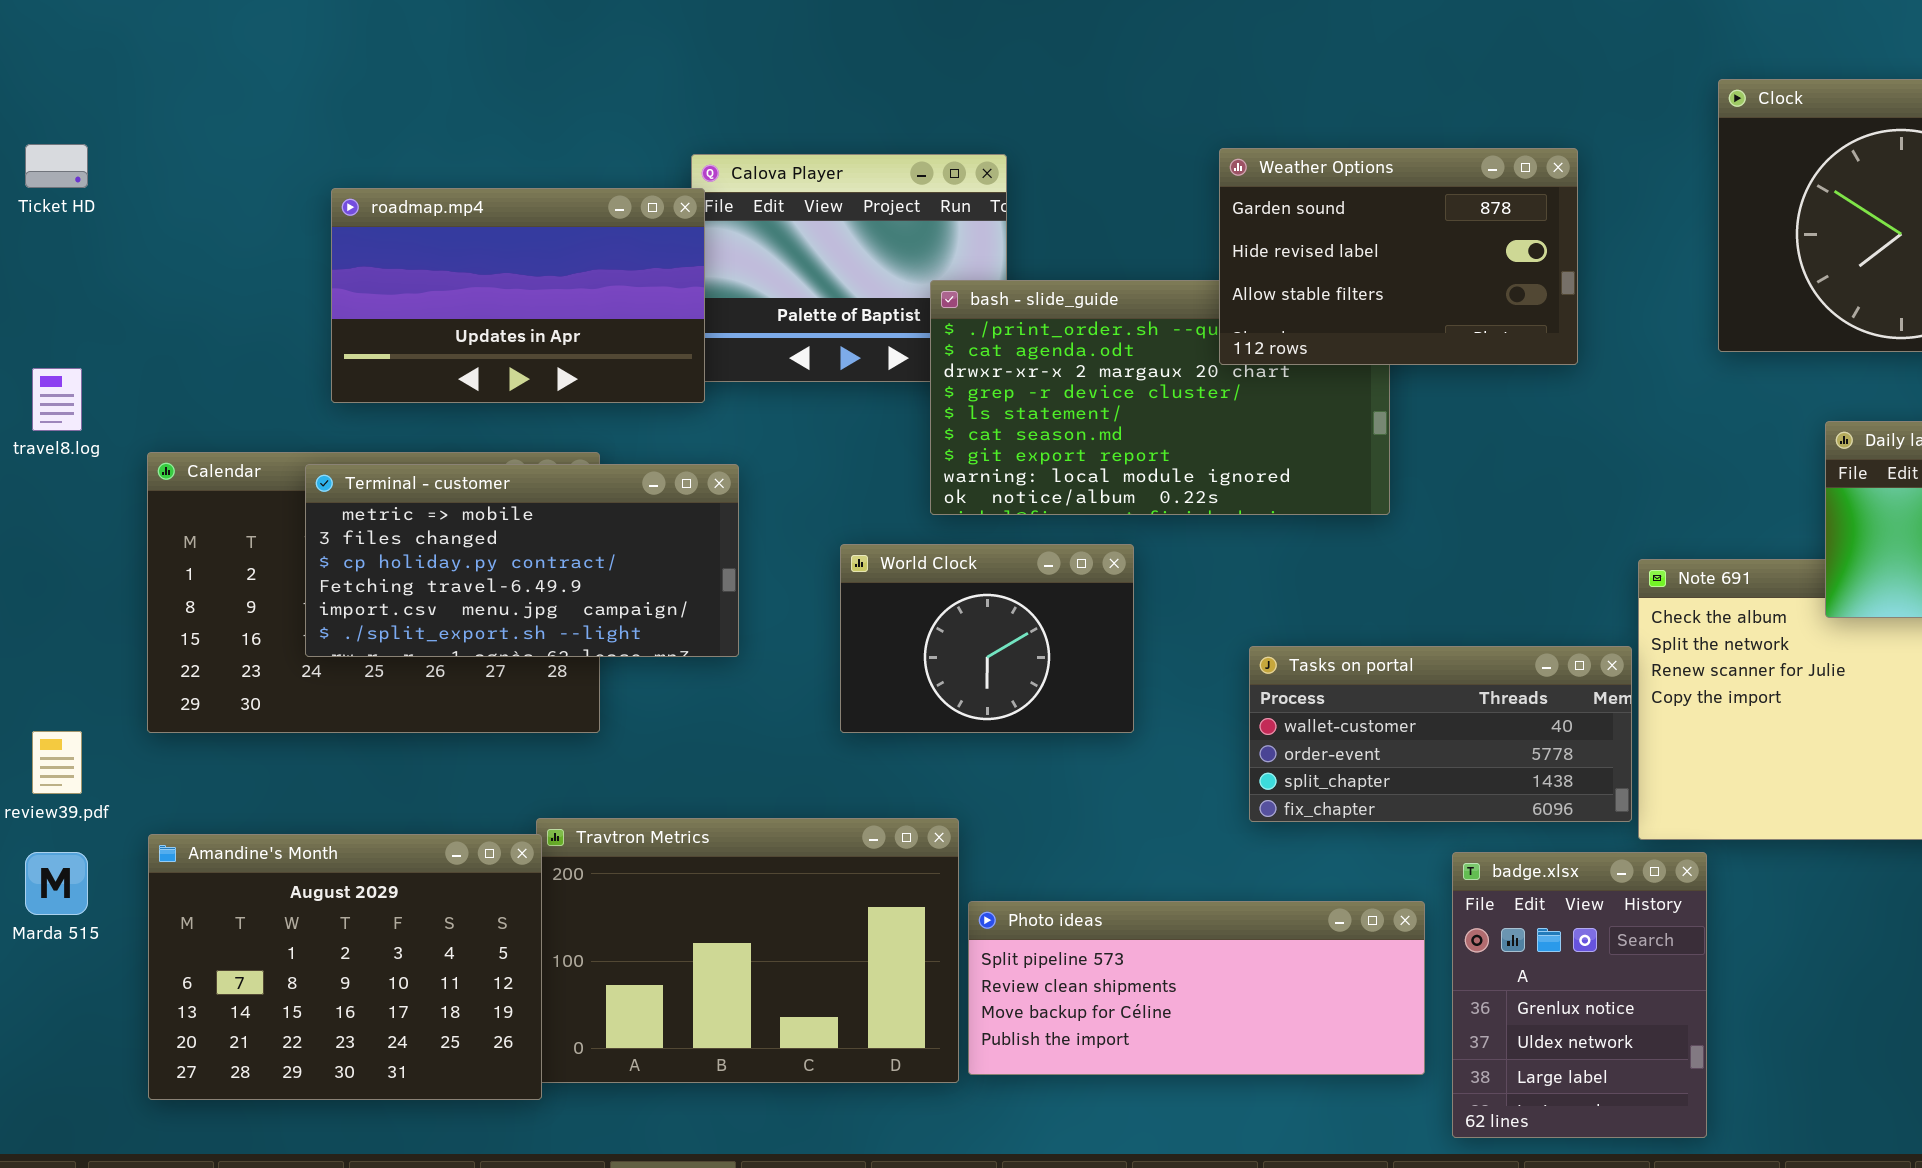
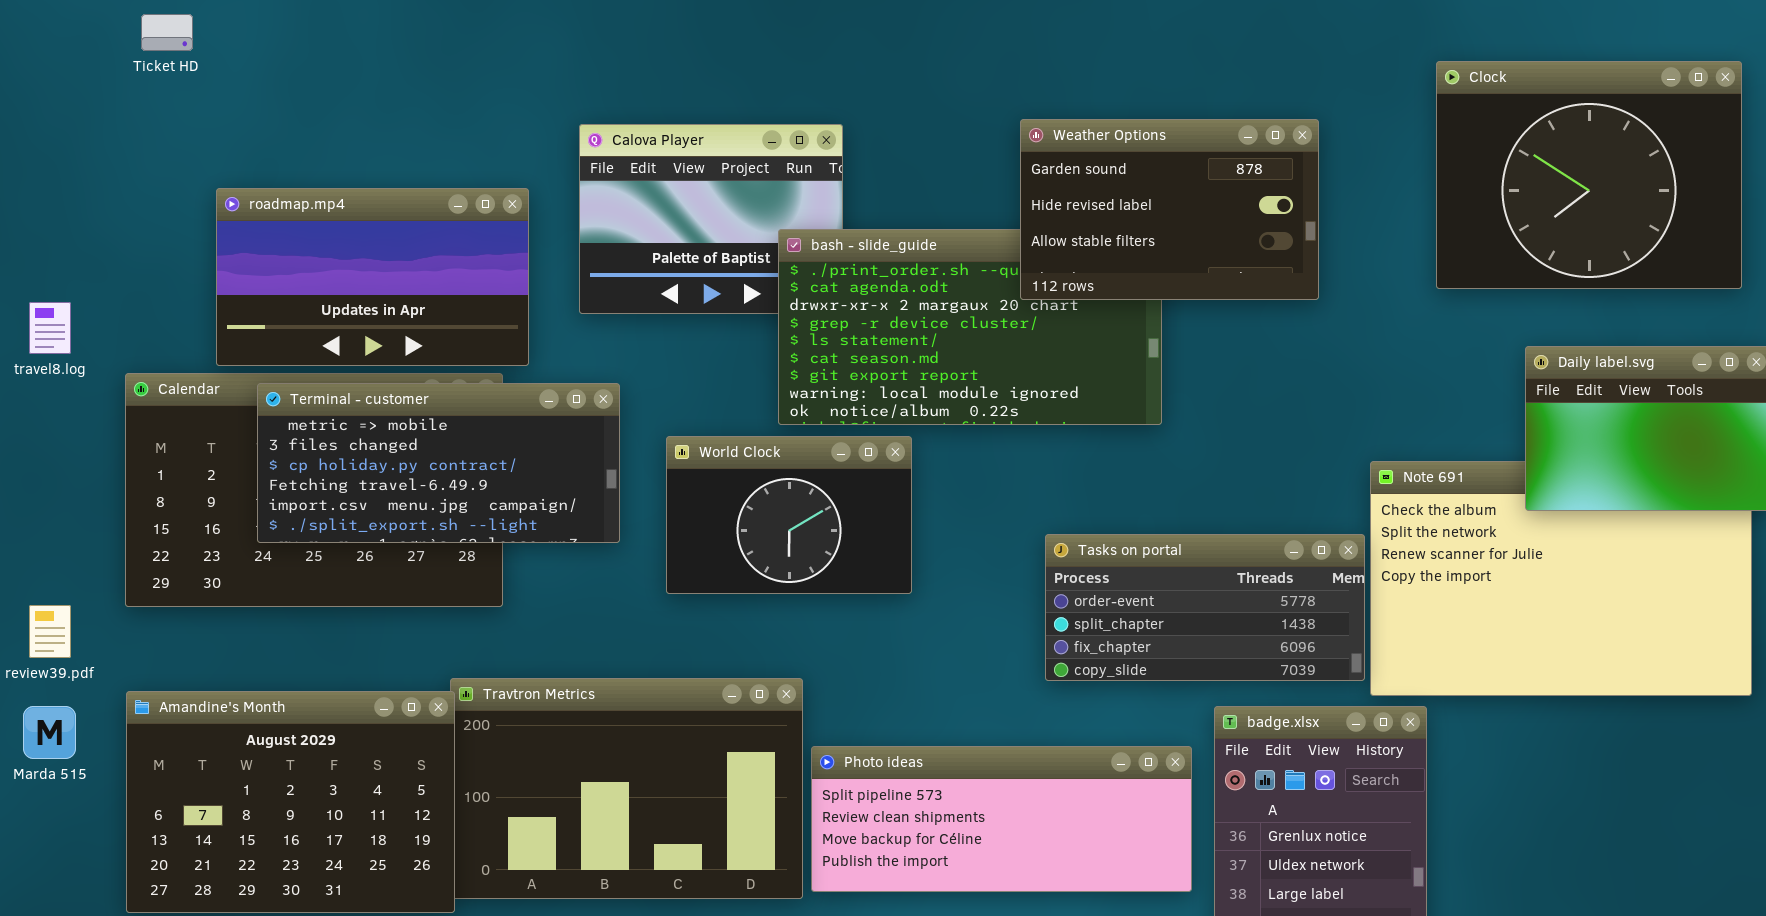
Ticket HD: [25,144,88,188] -> [141,14,193,51], moved
roadmap.mp4: [331,188,705,403] -> [216,188,529,366], moved
World Clock: [840,544,1134,733] -> [666,436,912,594], moved
Tasks on portal: [1249,646,1632,822] -> [1045,534,1365,681], scrolled down 1 row

